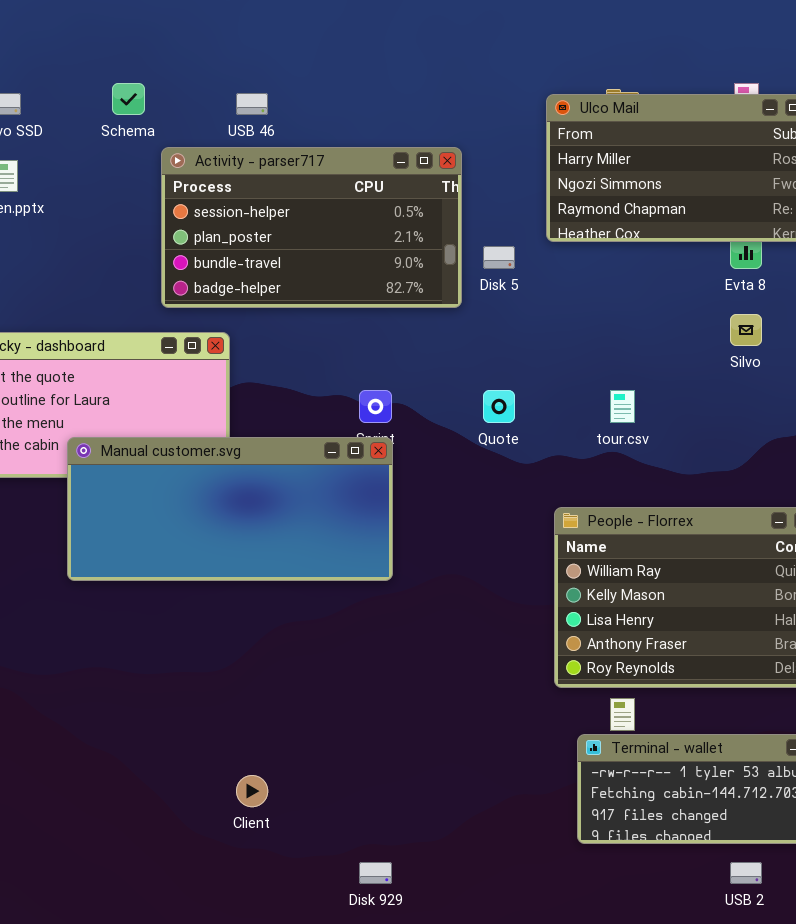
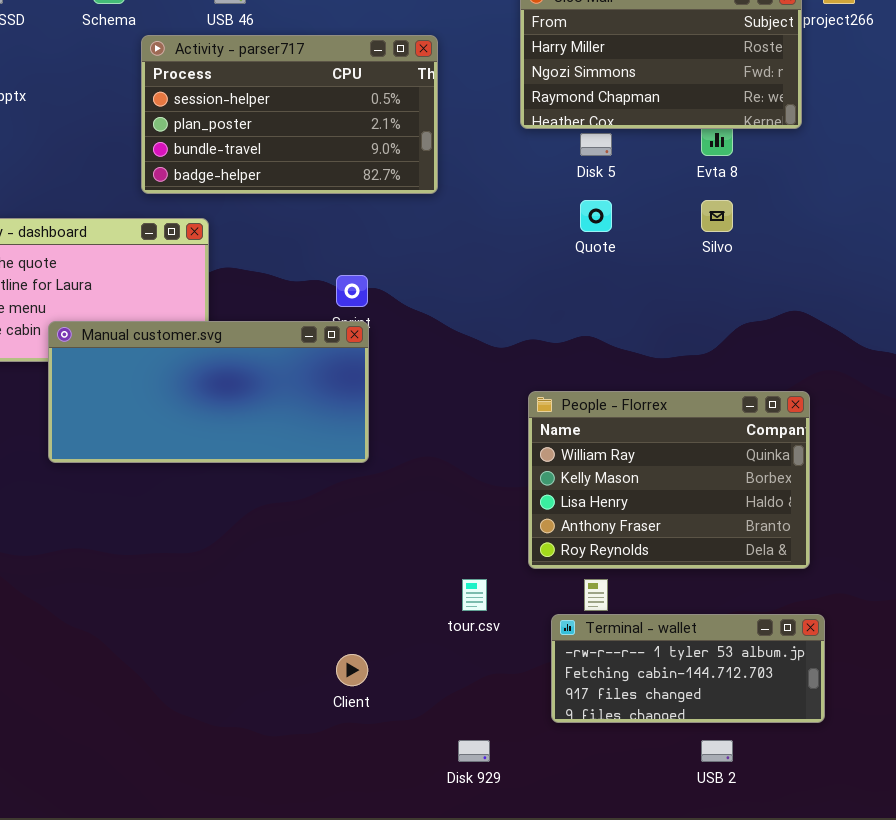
Disk 5: [483,246,515,269] -> [580,133,612,156], moved
Quote: [483,390,515,423] -> [580,200,612,232], moved
tour.csv: [610,390,635,423] -> [462,579,487,611], moved
Client: [236,775,268,807] -> [336,654,368,686], moved
Disk 929: [359,862,392,884] -> [458,740,490,762], moved

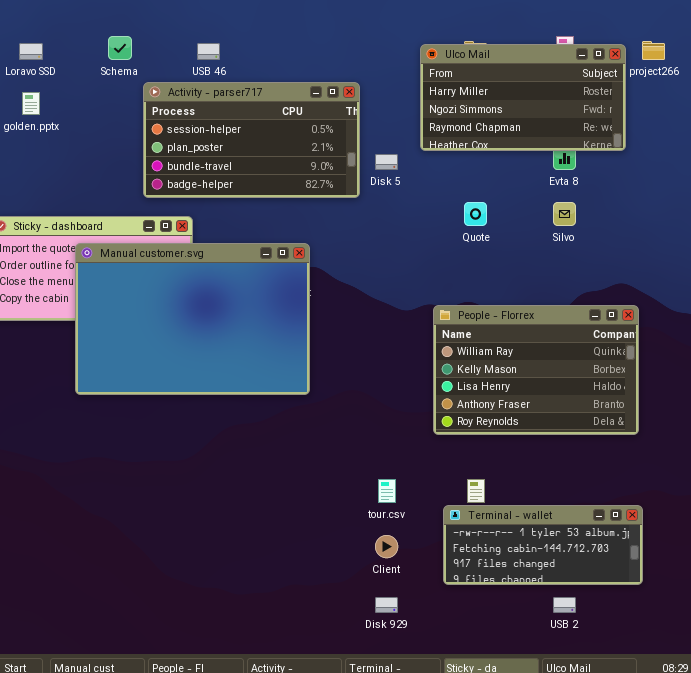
Disk 5: [580,133,612,156] -> [375,154,398,170], moved
Manual customer.svg: [48,321,369,463] -> [75,243,310,395], resized
People - Florrex: [528,391,810,569] -> [433,305,639,435], moved
Client: [336,654,368,686] -> [375,535,398,558], moved

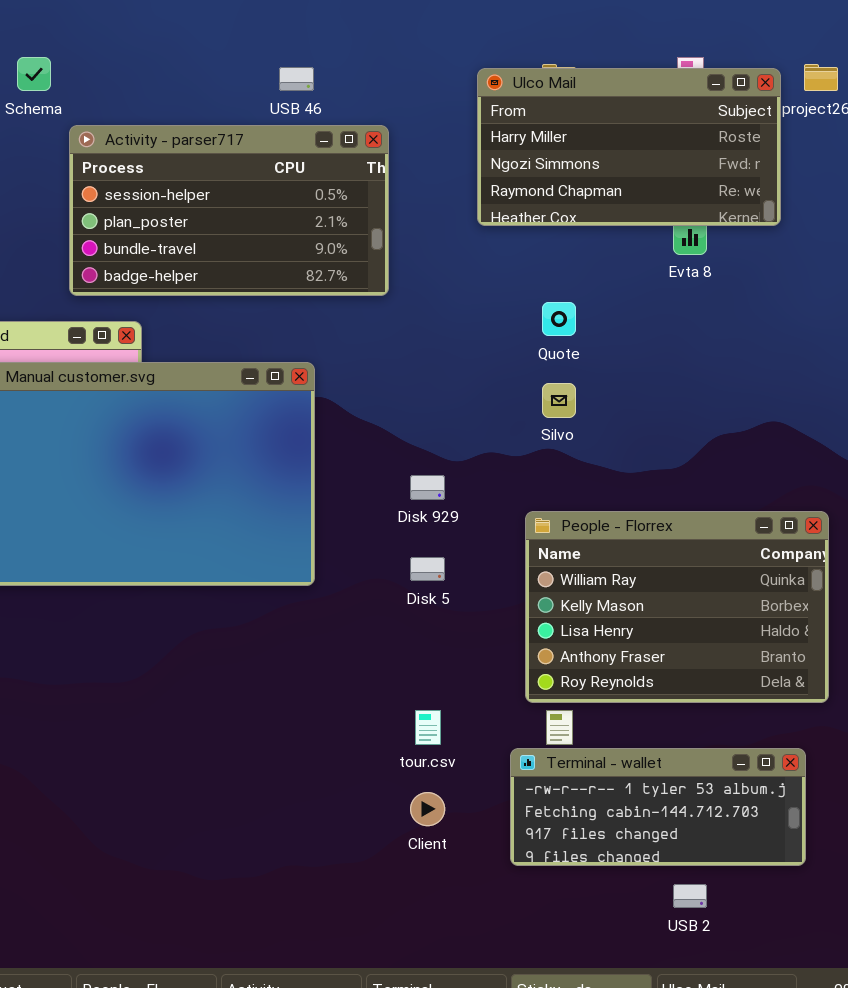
USB 46: [197,43,220,60] -> [279,67,314,91], moved
Disk 5: [375,154,398,170] -> [410,557,445,581], moved
Silvo: [553,202,576,226] -> [542,383,576,418], moved
People - Florrex: [433,305,639,435] -> [525,511,829,703], moved
Disk 929: [375,597,398,613] -> [410,475,445,500], moved

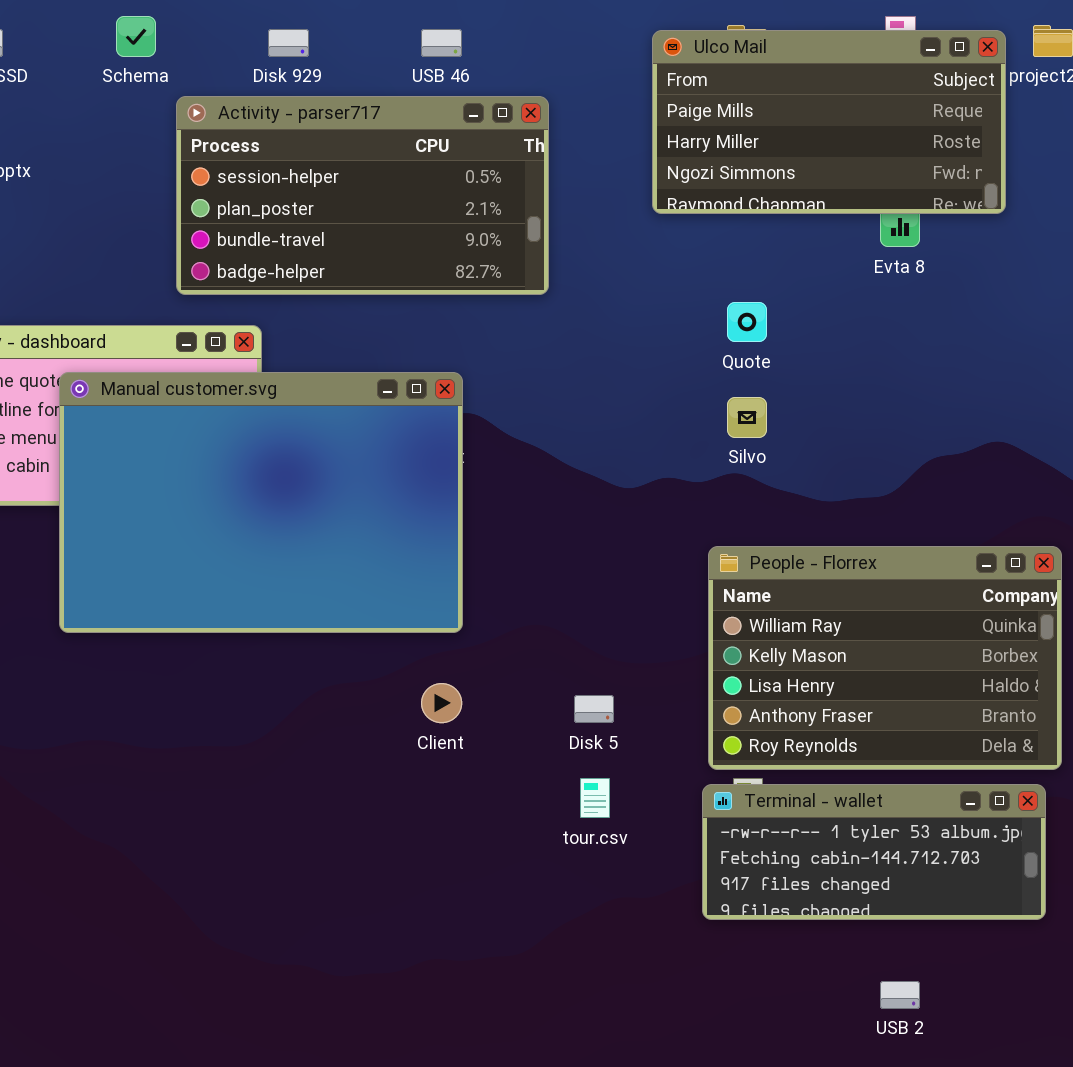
Ulco Mail: [477,68,781,226] -> [652,30,1006,214], scrolled up 1 row
Disk 929: [410,475,445,500] -> [268,29,309,57], moved
Disk 5: [410,557,445,581] -> [574,695,614,723], moved
Terminal - wallet: [510,748,806,866] -> [702,784,1046,920], moved
Client: [410,792,445,826] -> [421,683,462,723], moved

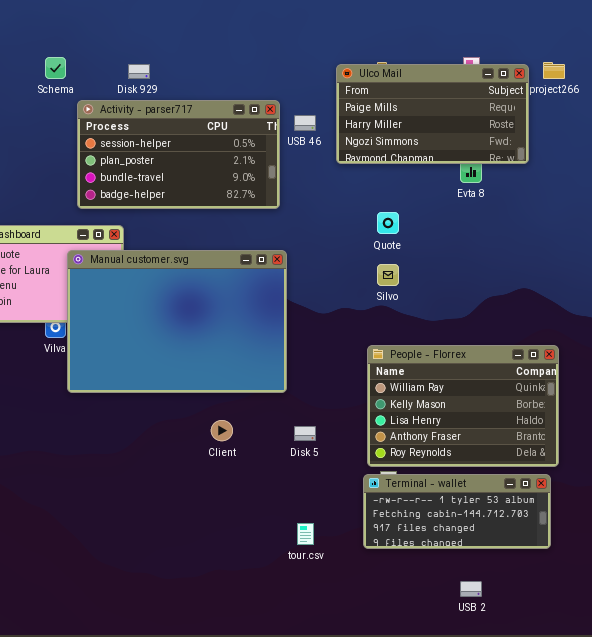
USB 46: [421,29,462,57] -> [294,115,316,131], moved
Manual customer.svg: [59,372,463,633] -> [67,250,287,393], moved
tour.csv: [580,778,610,818] -> [297,523,314,545], moved

